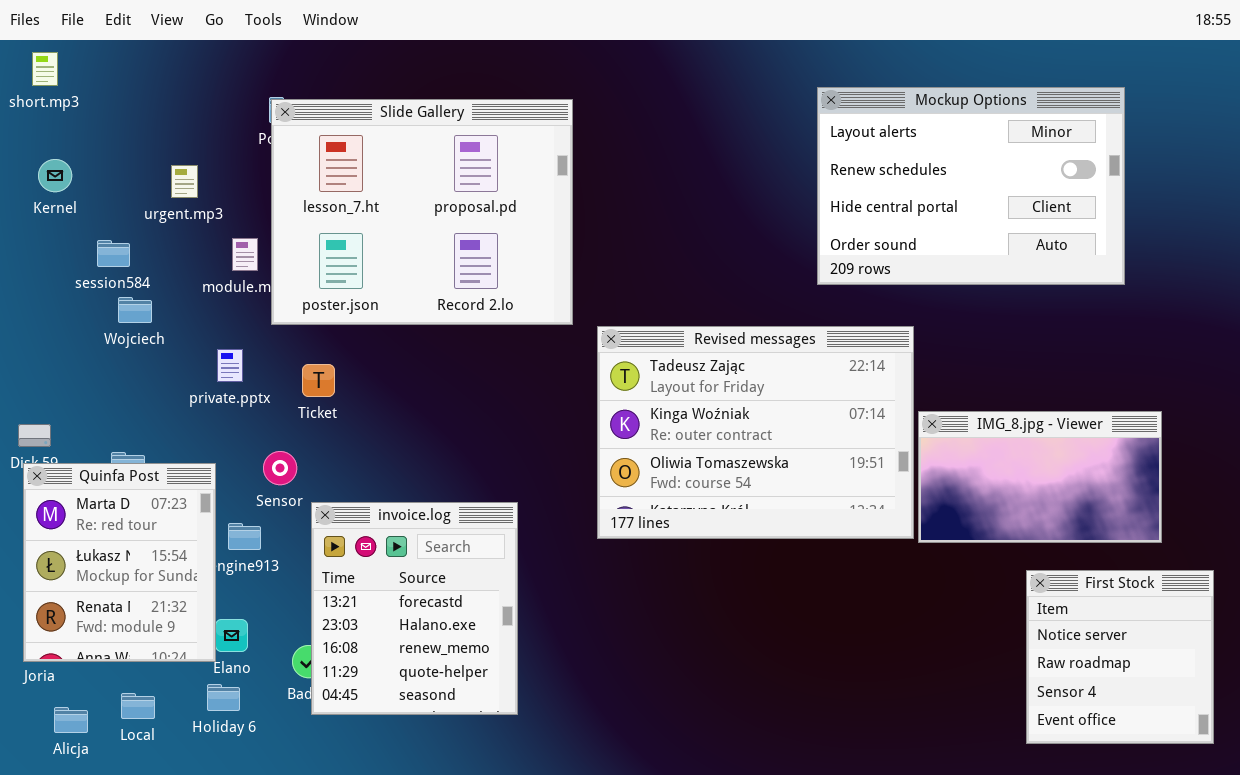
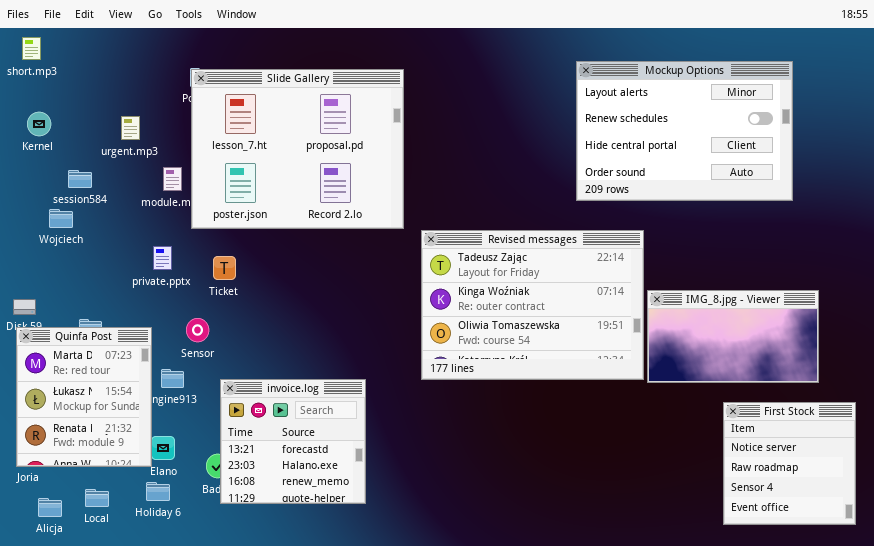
Wojciech: [118,297,152,323] -> [49,209,73,228], moved
invoice.log: [311,502,518,715] -> [220,379,366,504], resized

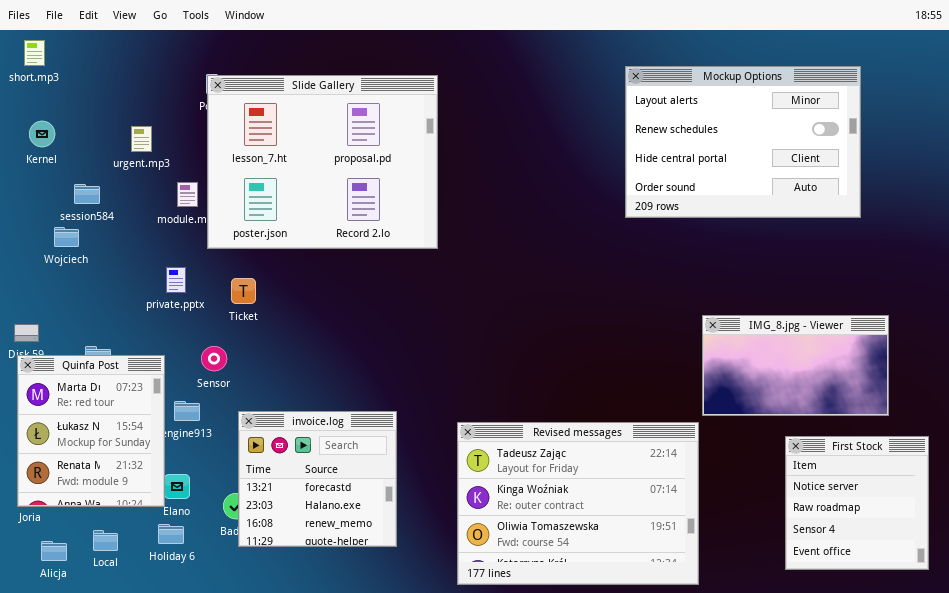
Revised messages: [421,230,644,380] -> [457,422,699,585], moved

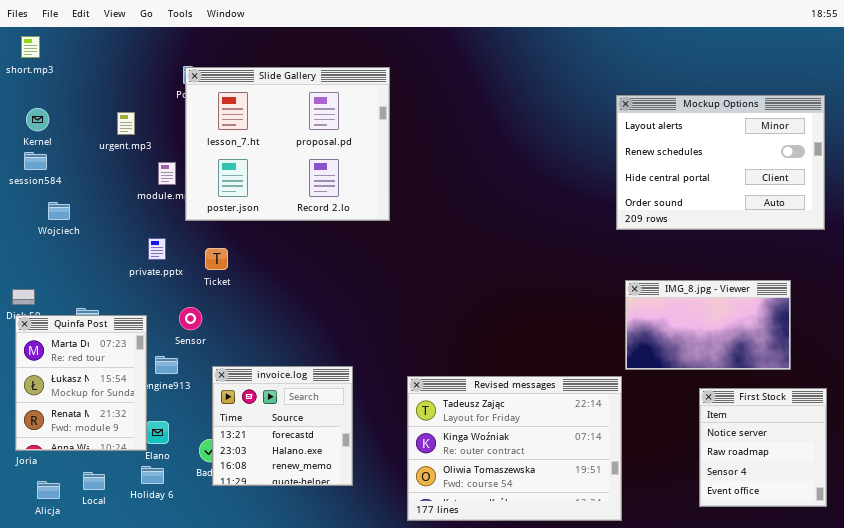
Mockup Options: [625,66,861,218] -> [616,95,825,230], moved
session584: [74,184,100,204] -> [24,152,47,170], moved

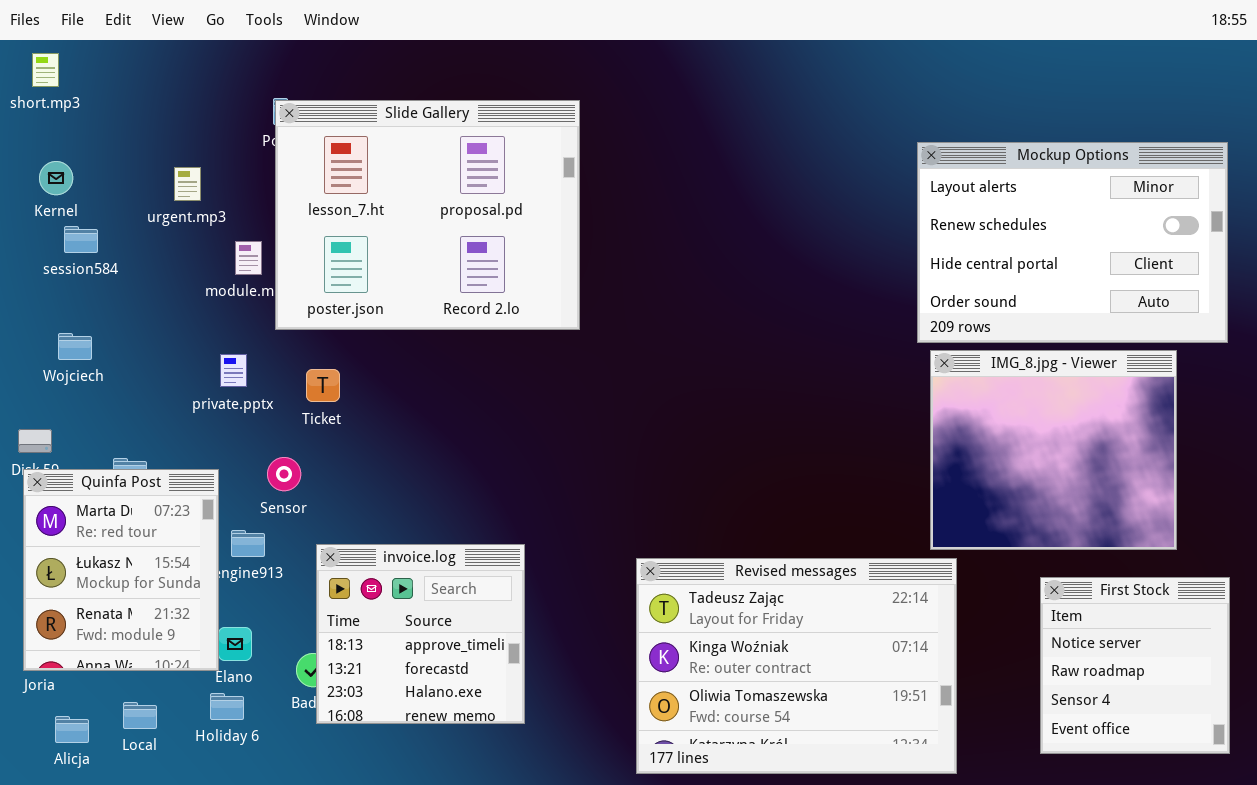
session584: [24,152,47,170] -> [64,226,98,253], moved
Wojciech: [48,202,70,220] -> [58,333,92,360], moved
IMG_8.jpg - Viewer: [625,280,791,370] -> [930,350,1177,550], resized
invoice.log: [212,366,353,486] -> [316,544,525,724], scrolled up 1 row
Revised messages: [407,376,622,521] -> [636,558,957,774], moved

